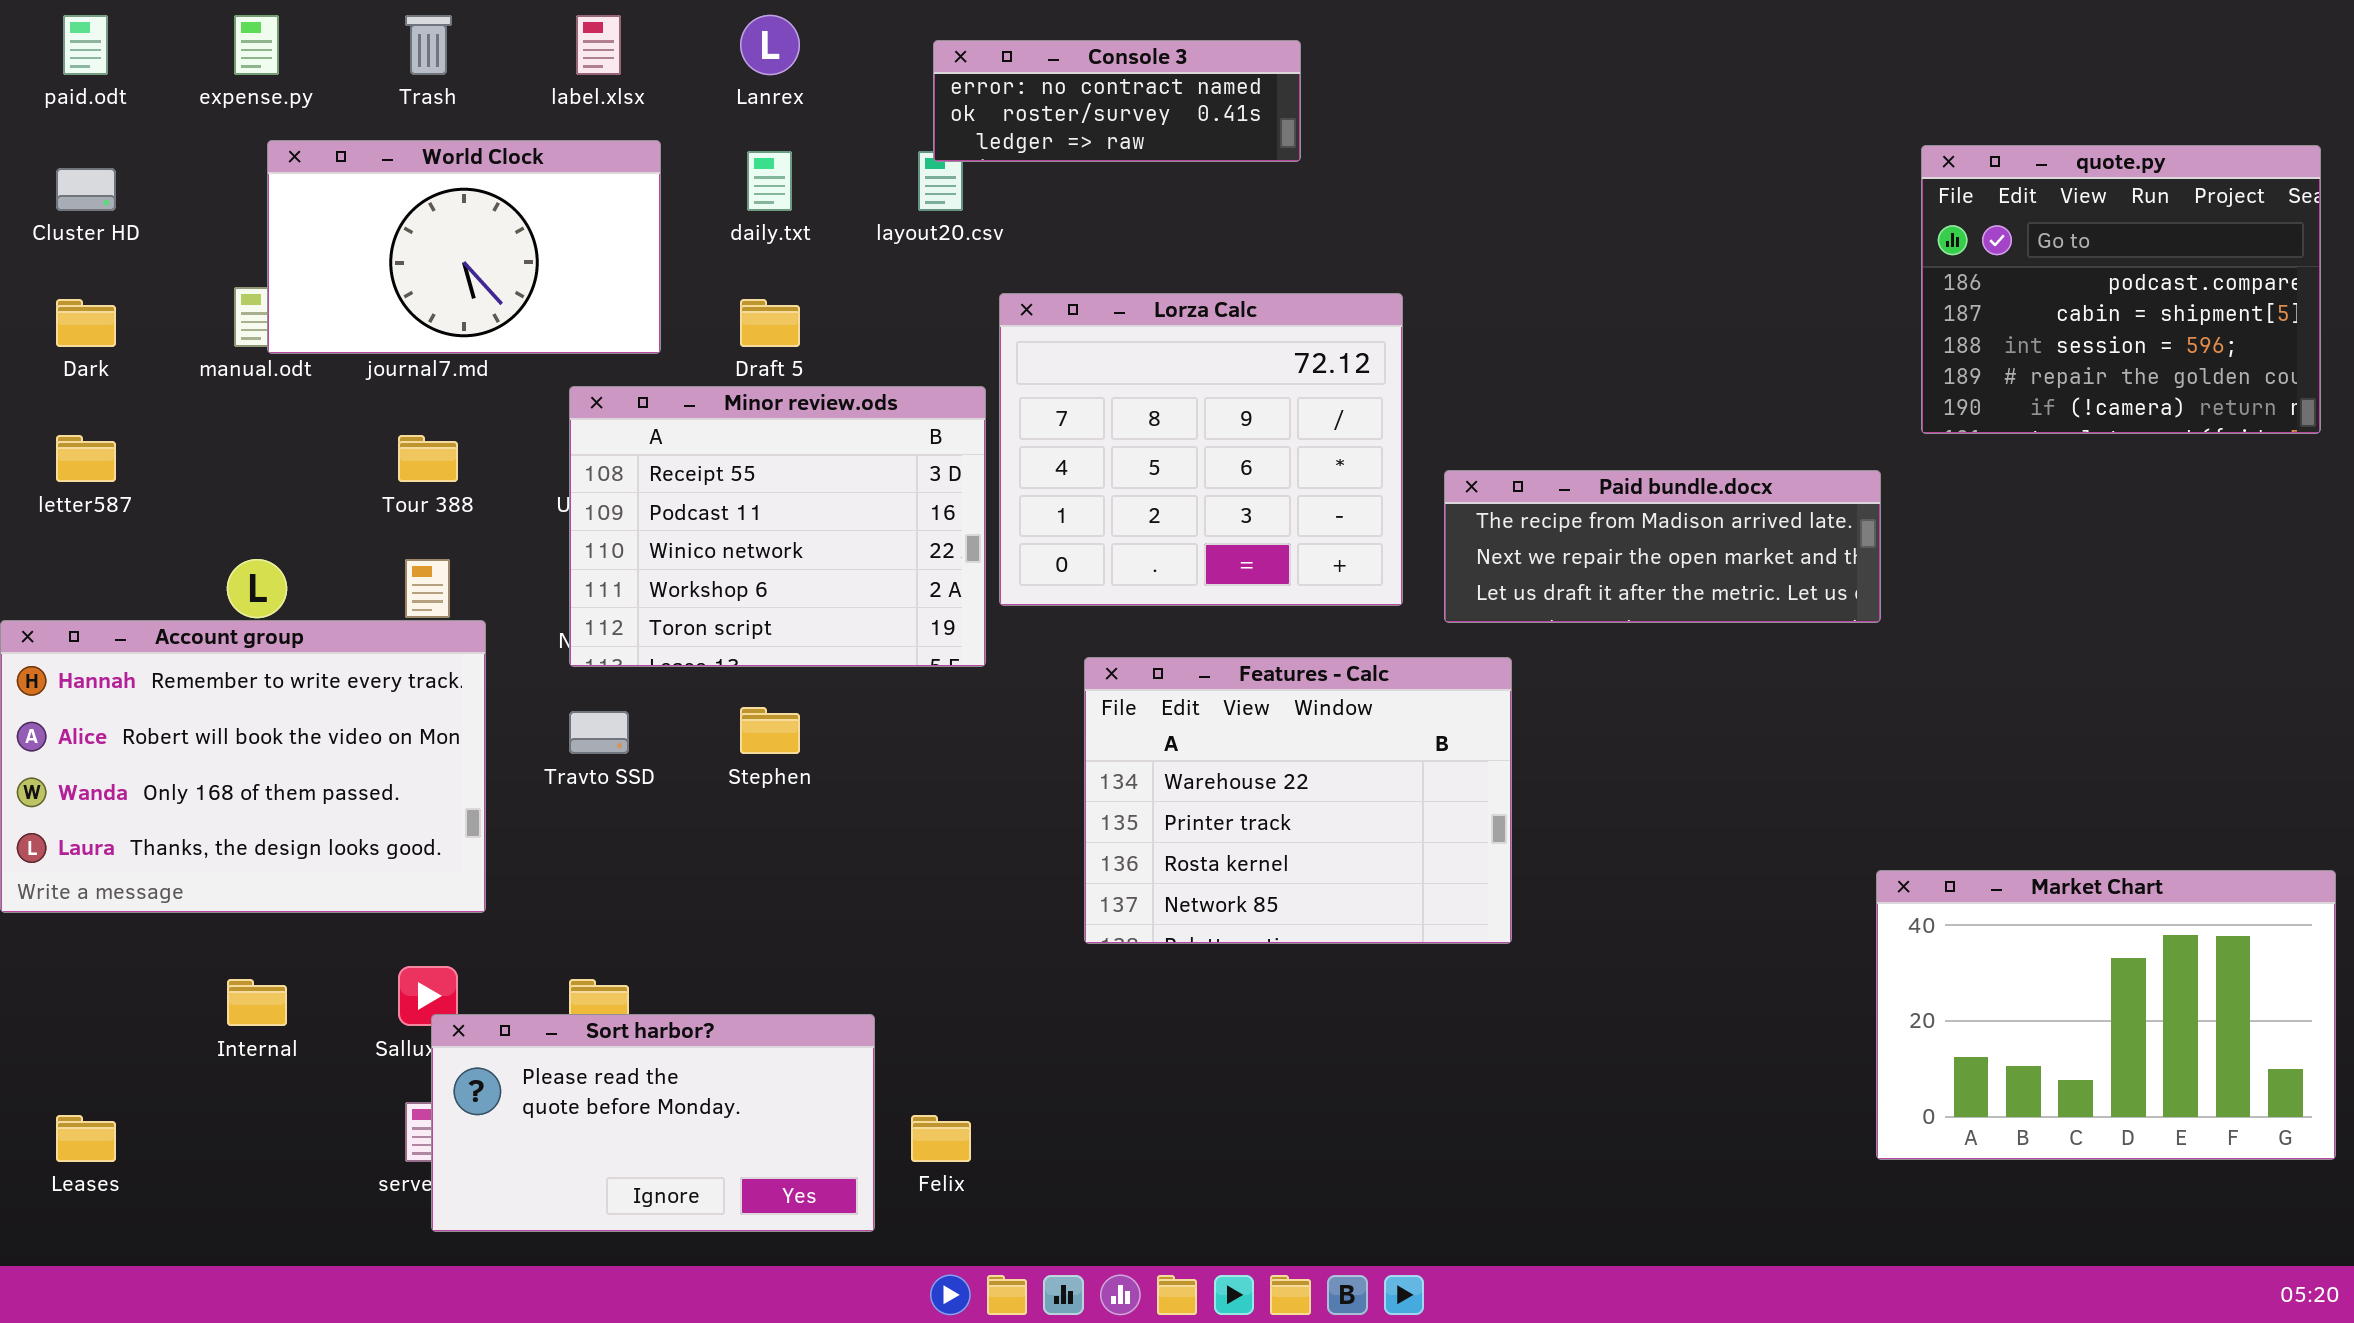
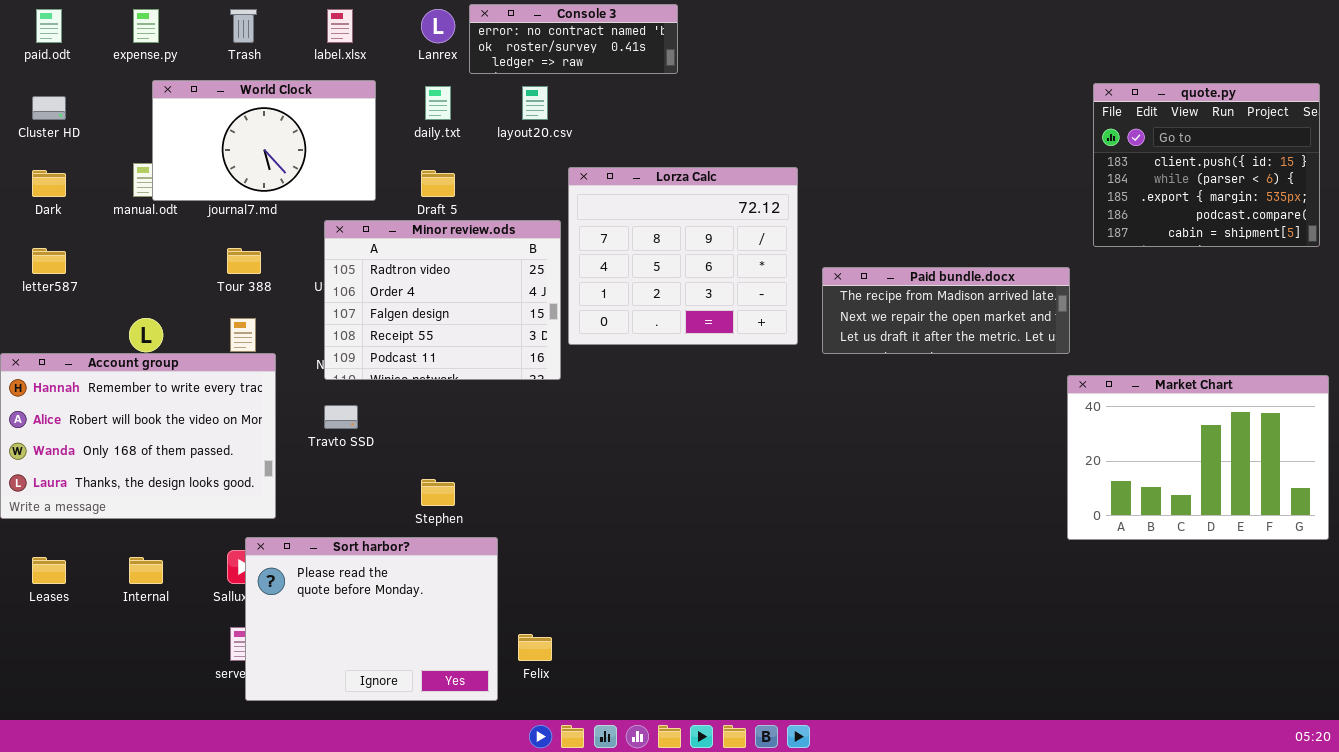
Console 3: [933,40,1301,162] -> [469,4,678,74], moved
quote.py: [1921,145,2321,434] -> [1093,83,1320,247], scrolled up 3 rows
Minor review.ods: [569,386,986,667] -> [324,220,561,380], scrolled up 3 rows
Features - Calc: [1084,657,1512,944] -> none, closed
Stephen: [740,707,800,754] -> [421,479,455,506], moved
Market Chart: [1876,870,2336,1160] -> [1067,375,1329,540], moved
Sort harbor?: [431,1014,875,1232] -> [245,537,498,701], resized
Leases: [56,1115,116,1162] -> [32,557,66,584], moved

